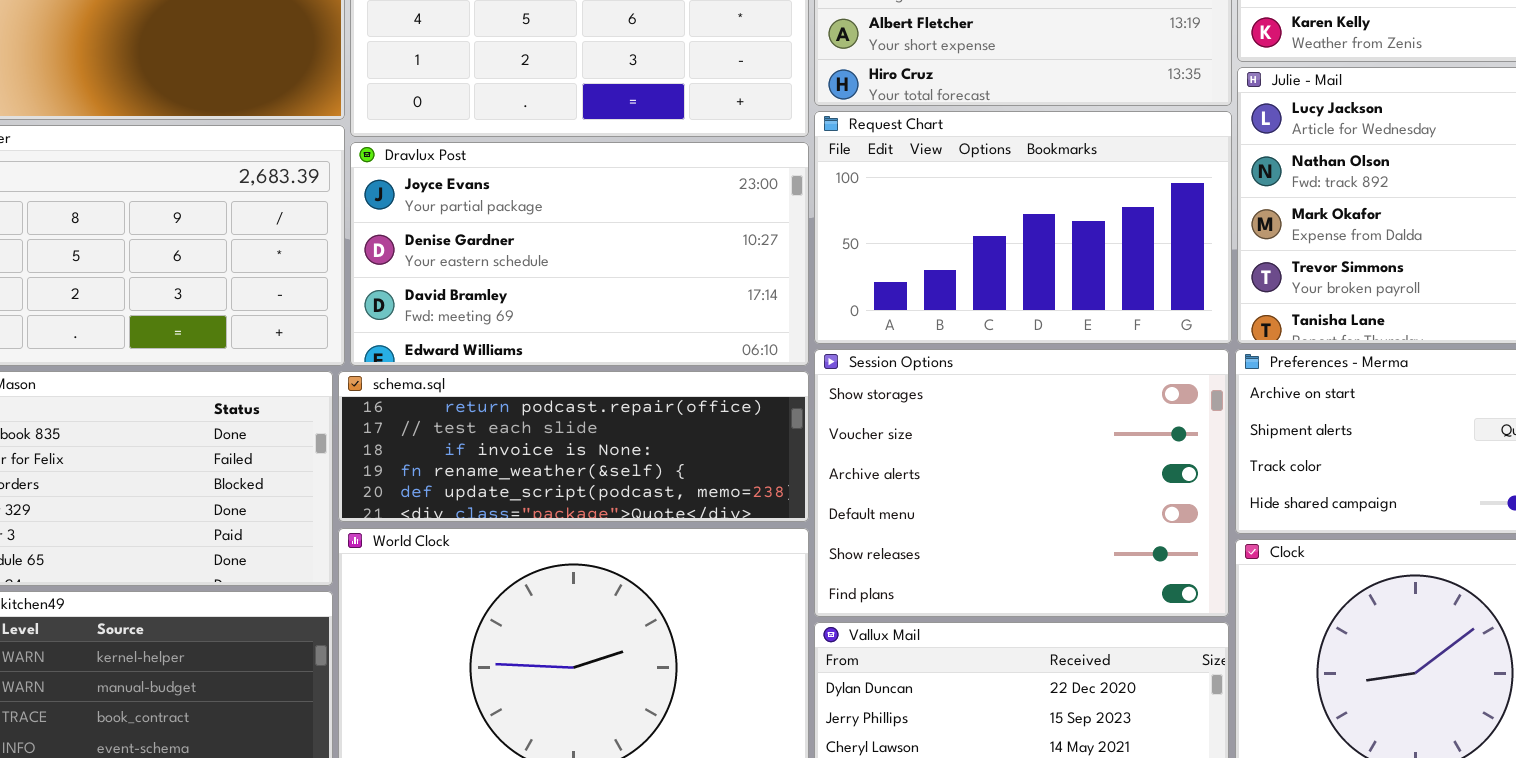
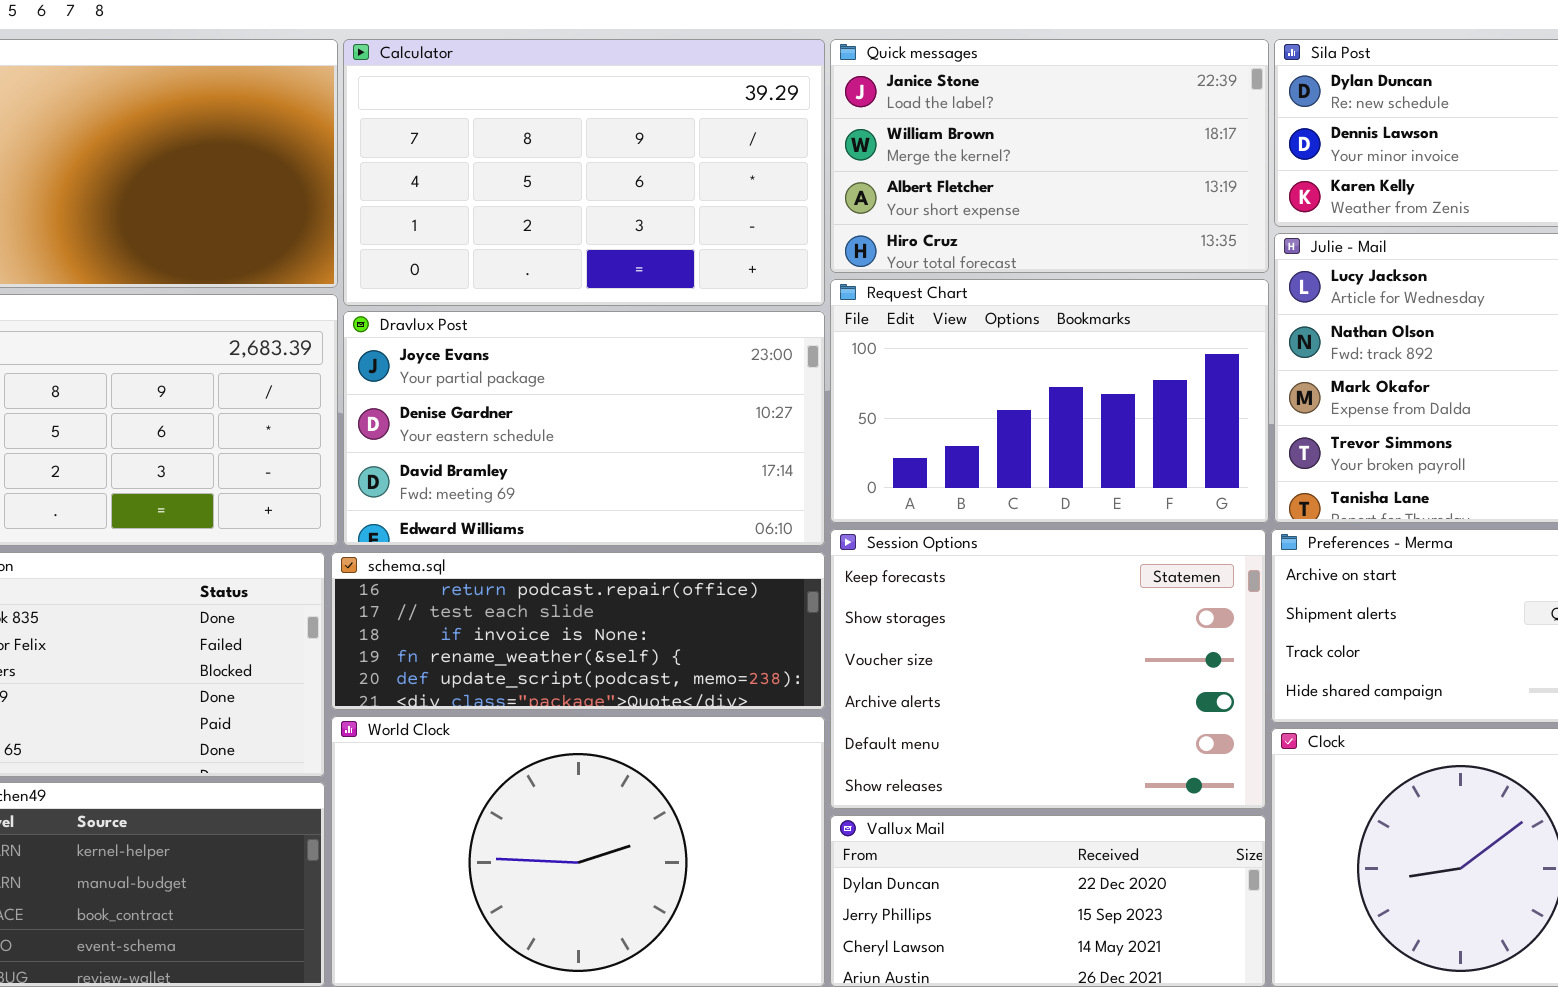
Session Options: [814,349,1229,617] -> [830,529,1266,809], scrolled up 1 row

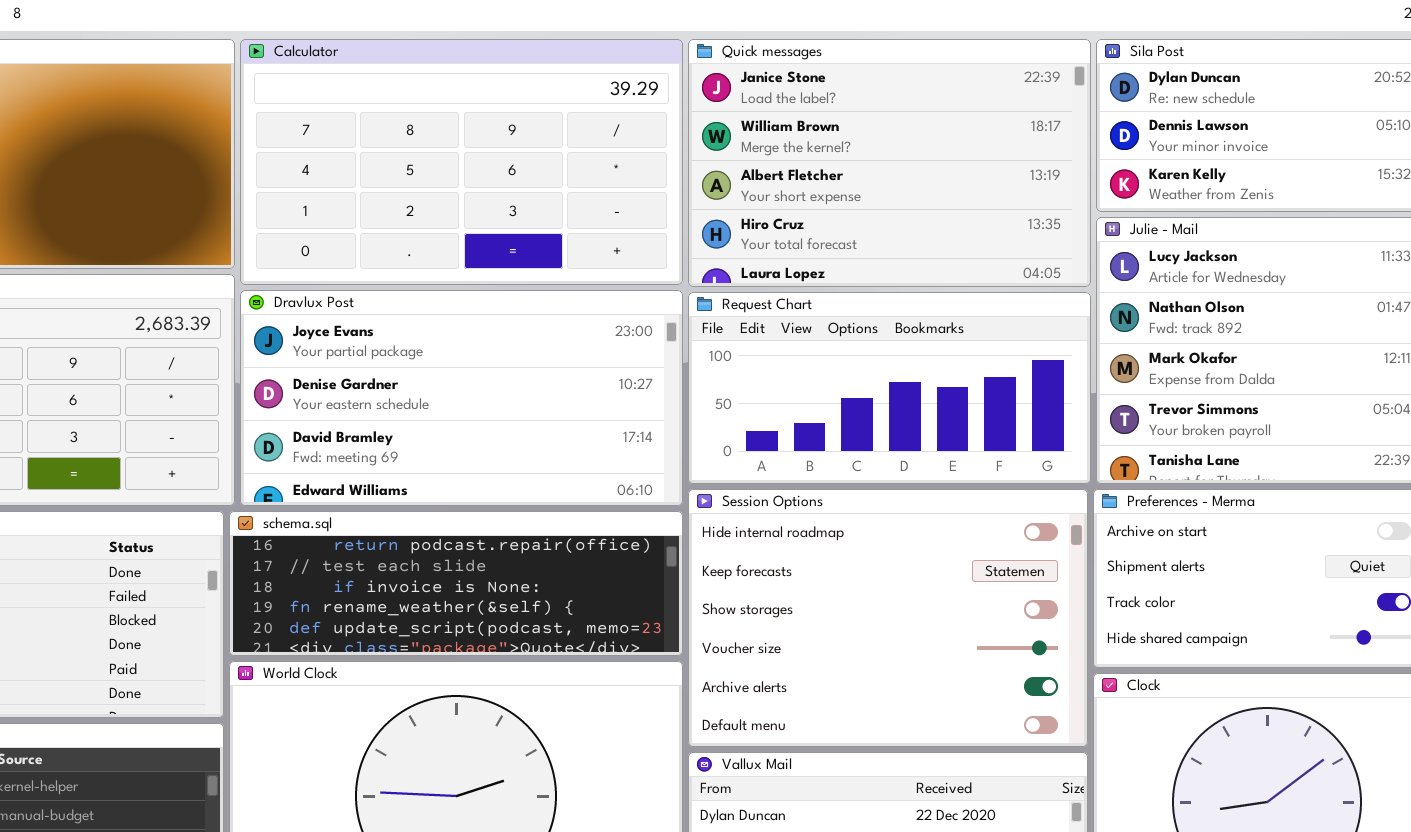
Quick messages: [830,39,1269,273] -> [688,39,1091,287], resized
Request Chart: [830,279,1269,523] -> [688,292,1091,484], resized
Session Options: [830,529,1266,809] -> [688,489,1088,747], scrolled up 1 row

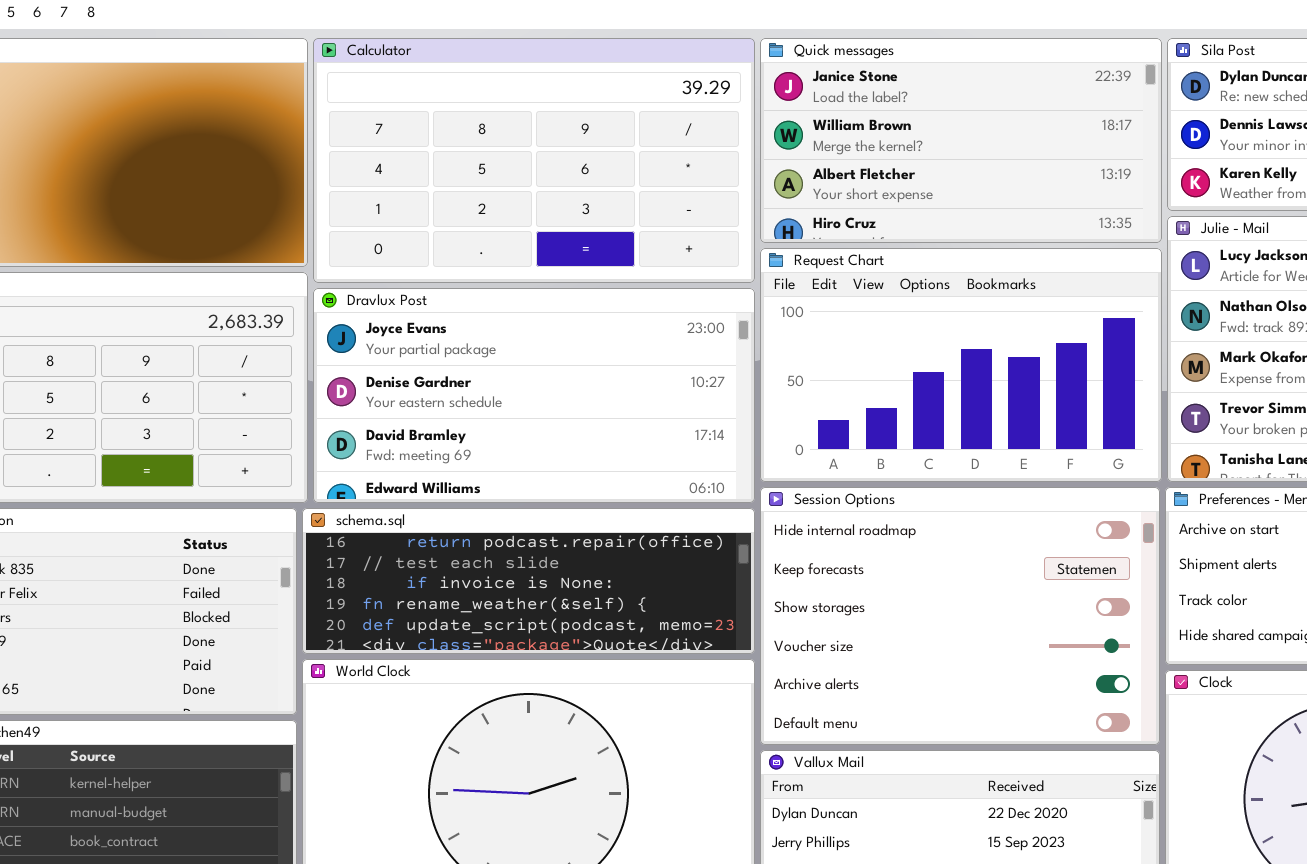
Quick messages: [688,39,1091,287] -> [760,38,1162,243], resized
Request Chart: [688,292,1091,484] -> [760,248,1162,482], resized

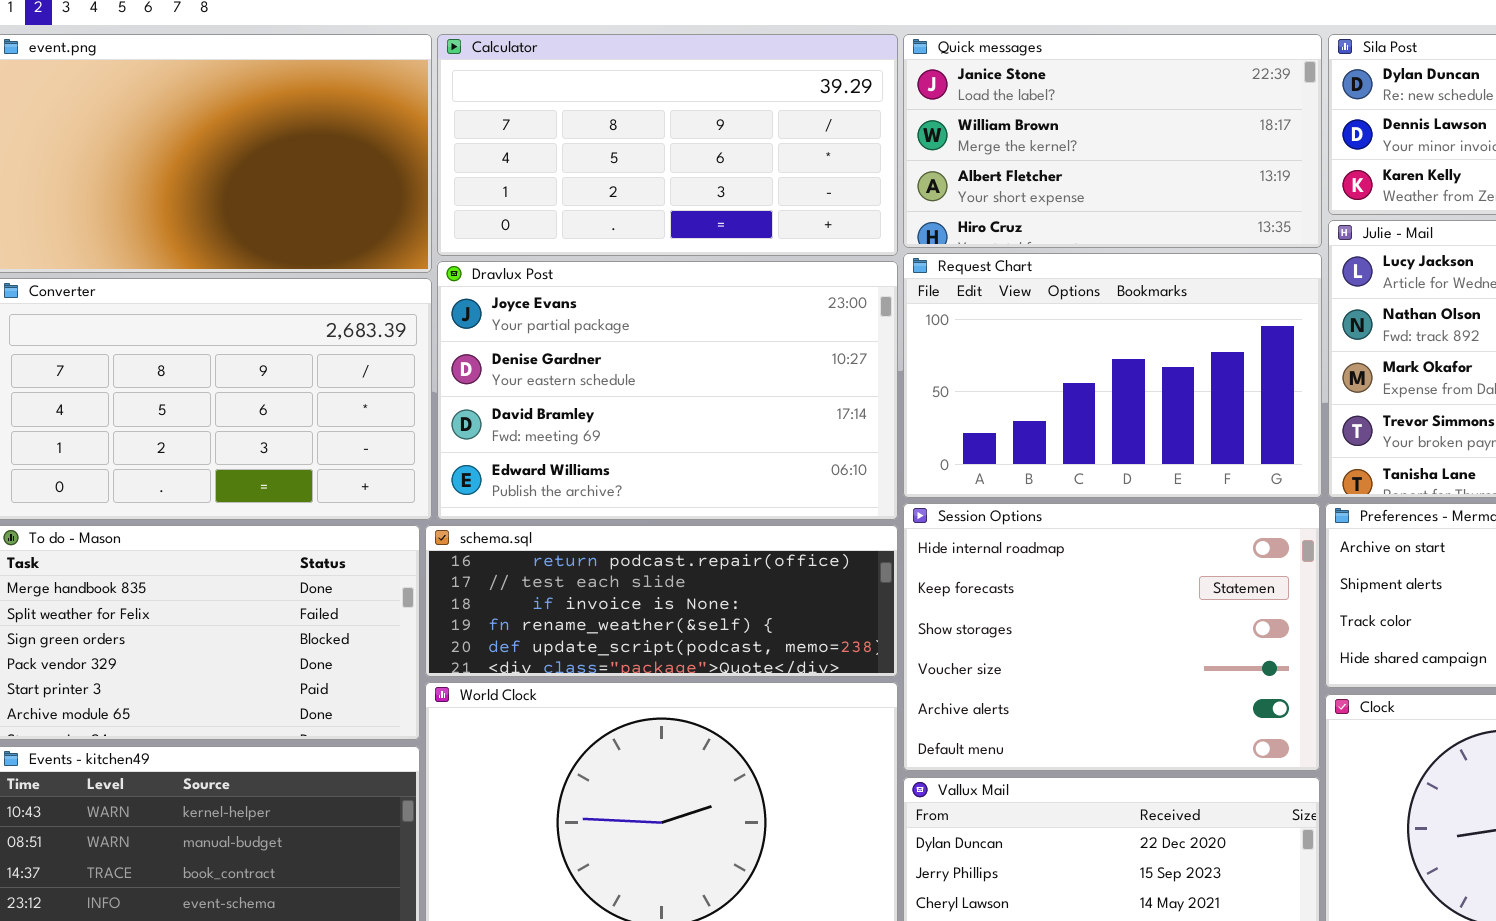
Calculator: [313,38,755,283] -> [437,34,898,256], resized
Dravlux Post: [313,288,755,503] -> [437,261,898,520], resized

